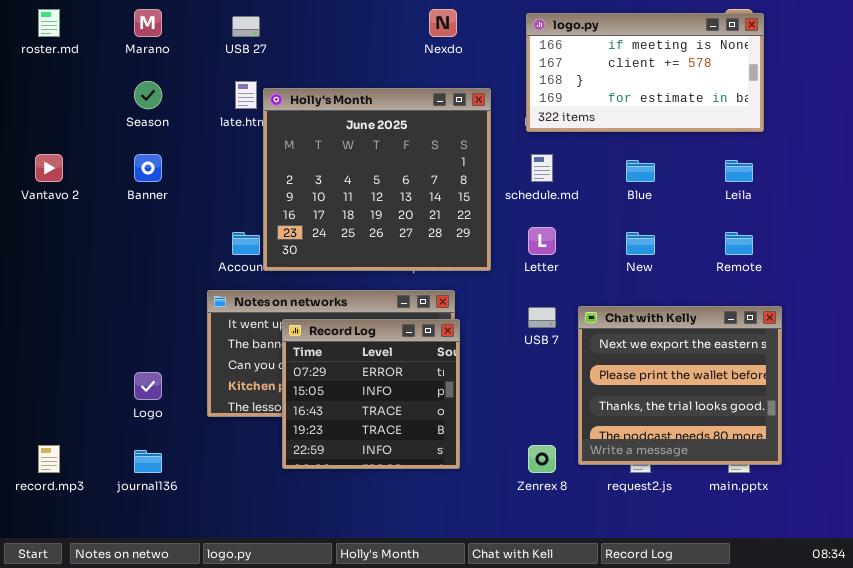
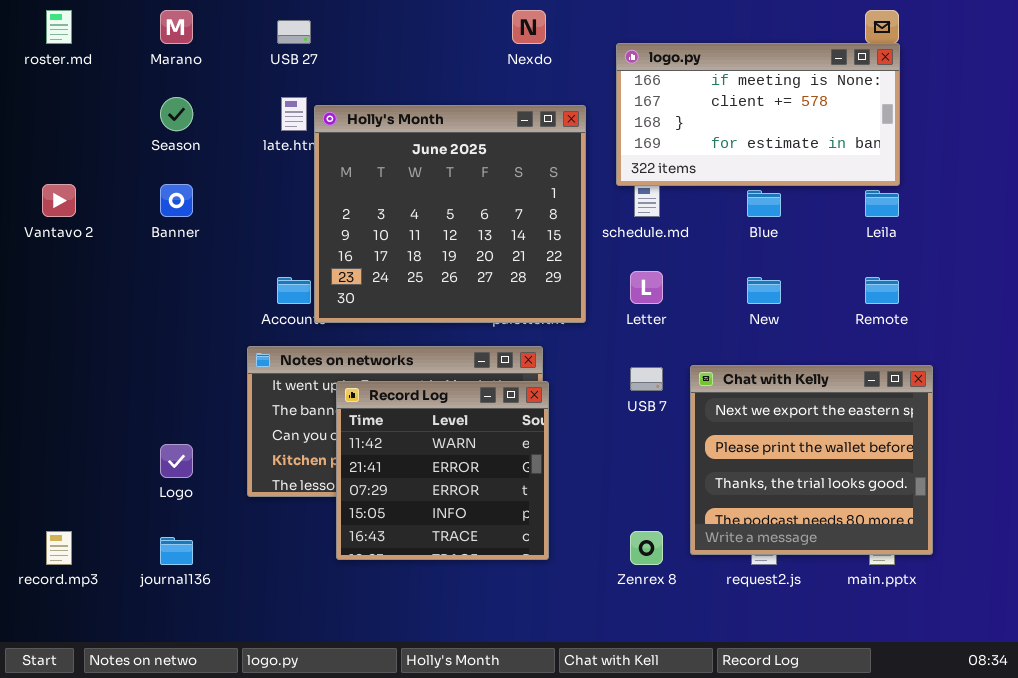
logo.py: [526,13,764,132] -> [616,43,900,186], moved
Record Log: [282,319,460,469] -> [336,381,549,560], scrolled up 2 rows

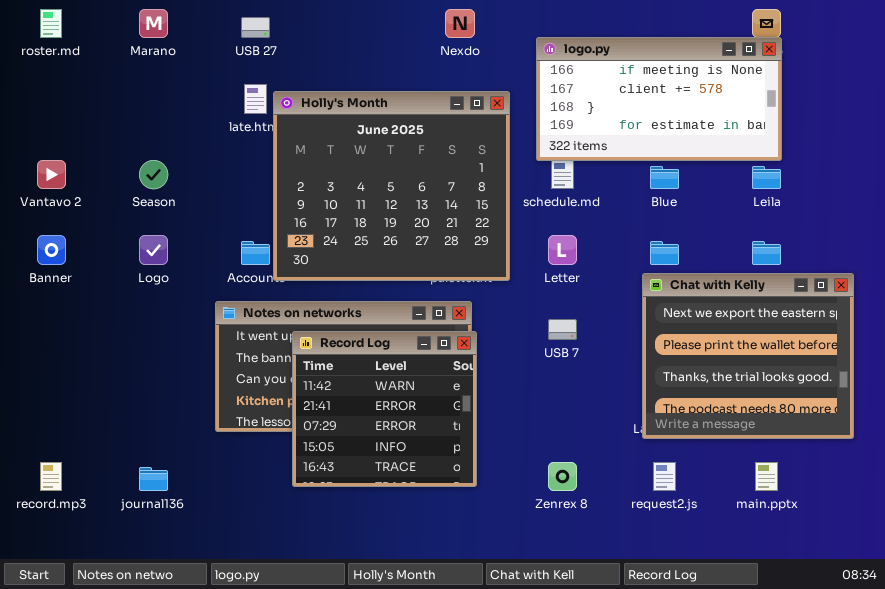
Season: [160,97,193,131] -> [139,160,168,189], moved
Banner: [160,184,193,217] -> [37,235,66,265], moved
Chat with Kelly: [690,365,933,555] -> [642,273,854,439], moved
Logo: [160,444,193,478] -> [139,235,168,265], moved

